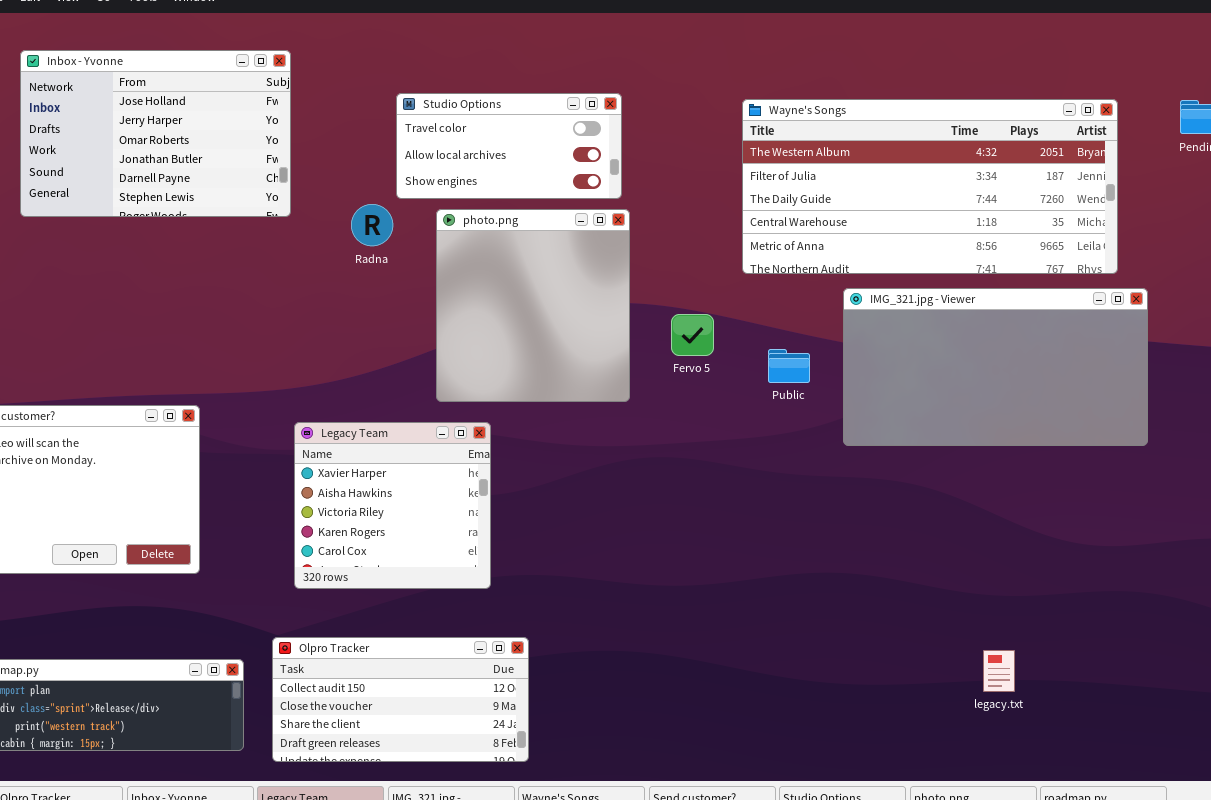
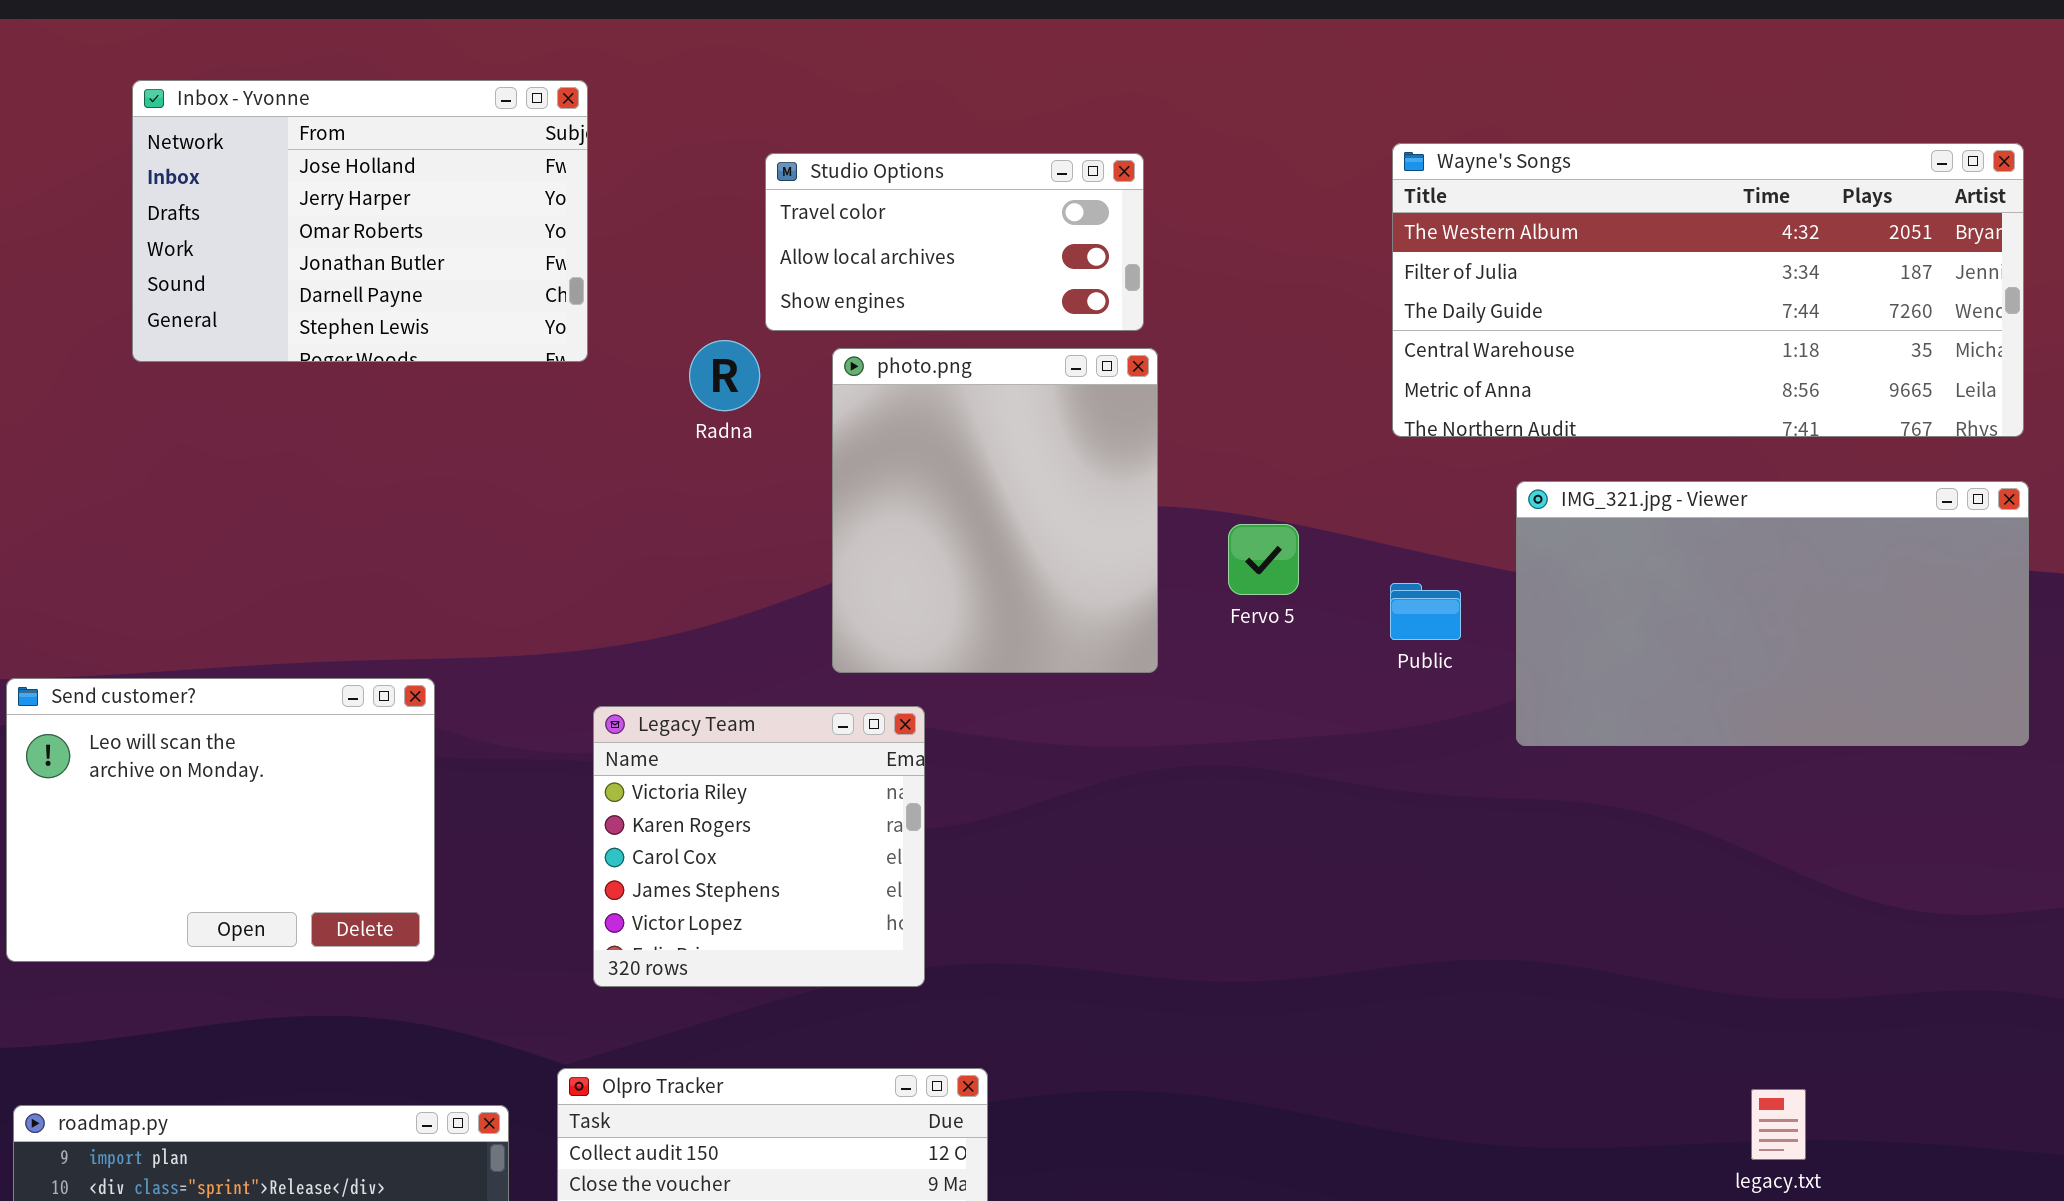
Wayne's Songs: [742,99,1118,274] -> [1392,143,2024,437], moved
Legacy Team: [294,422,491,589] -> [593,706,925,987], scrolled down 2 rows

